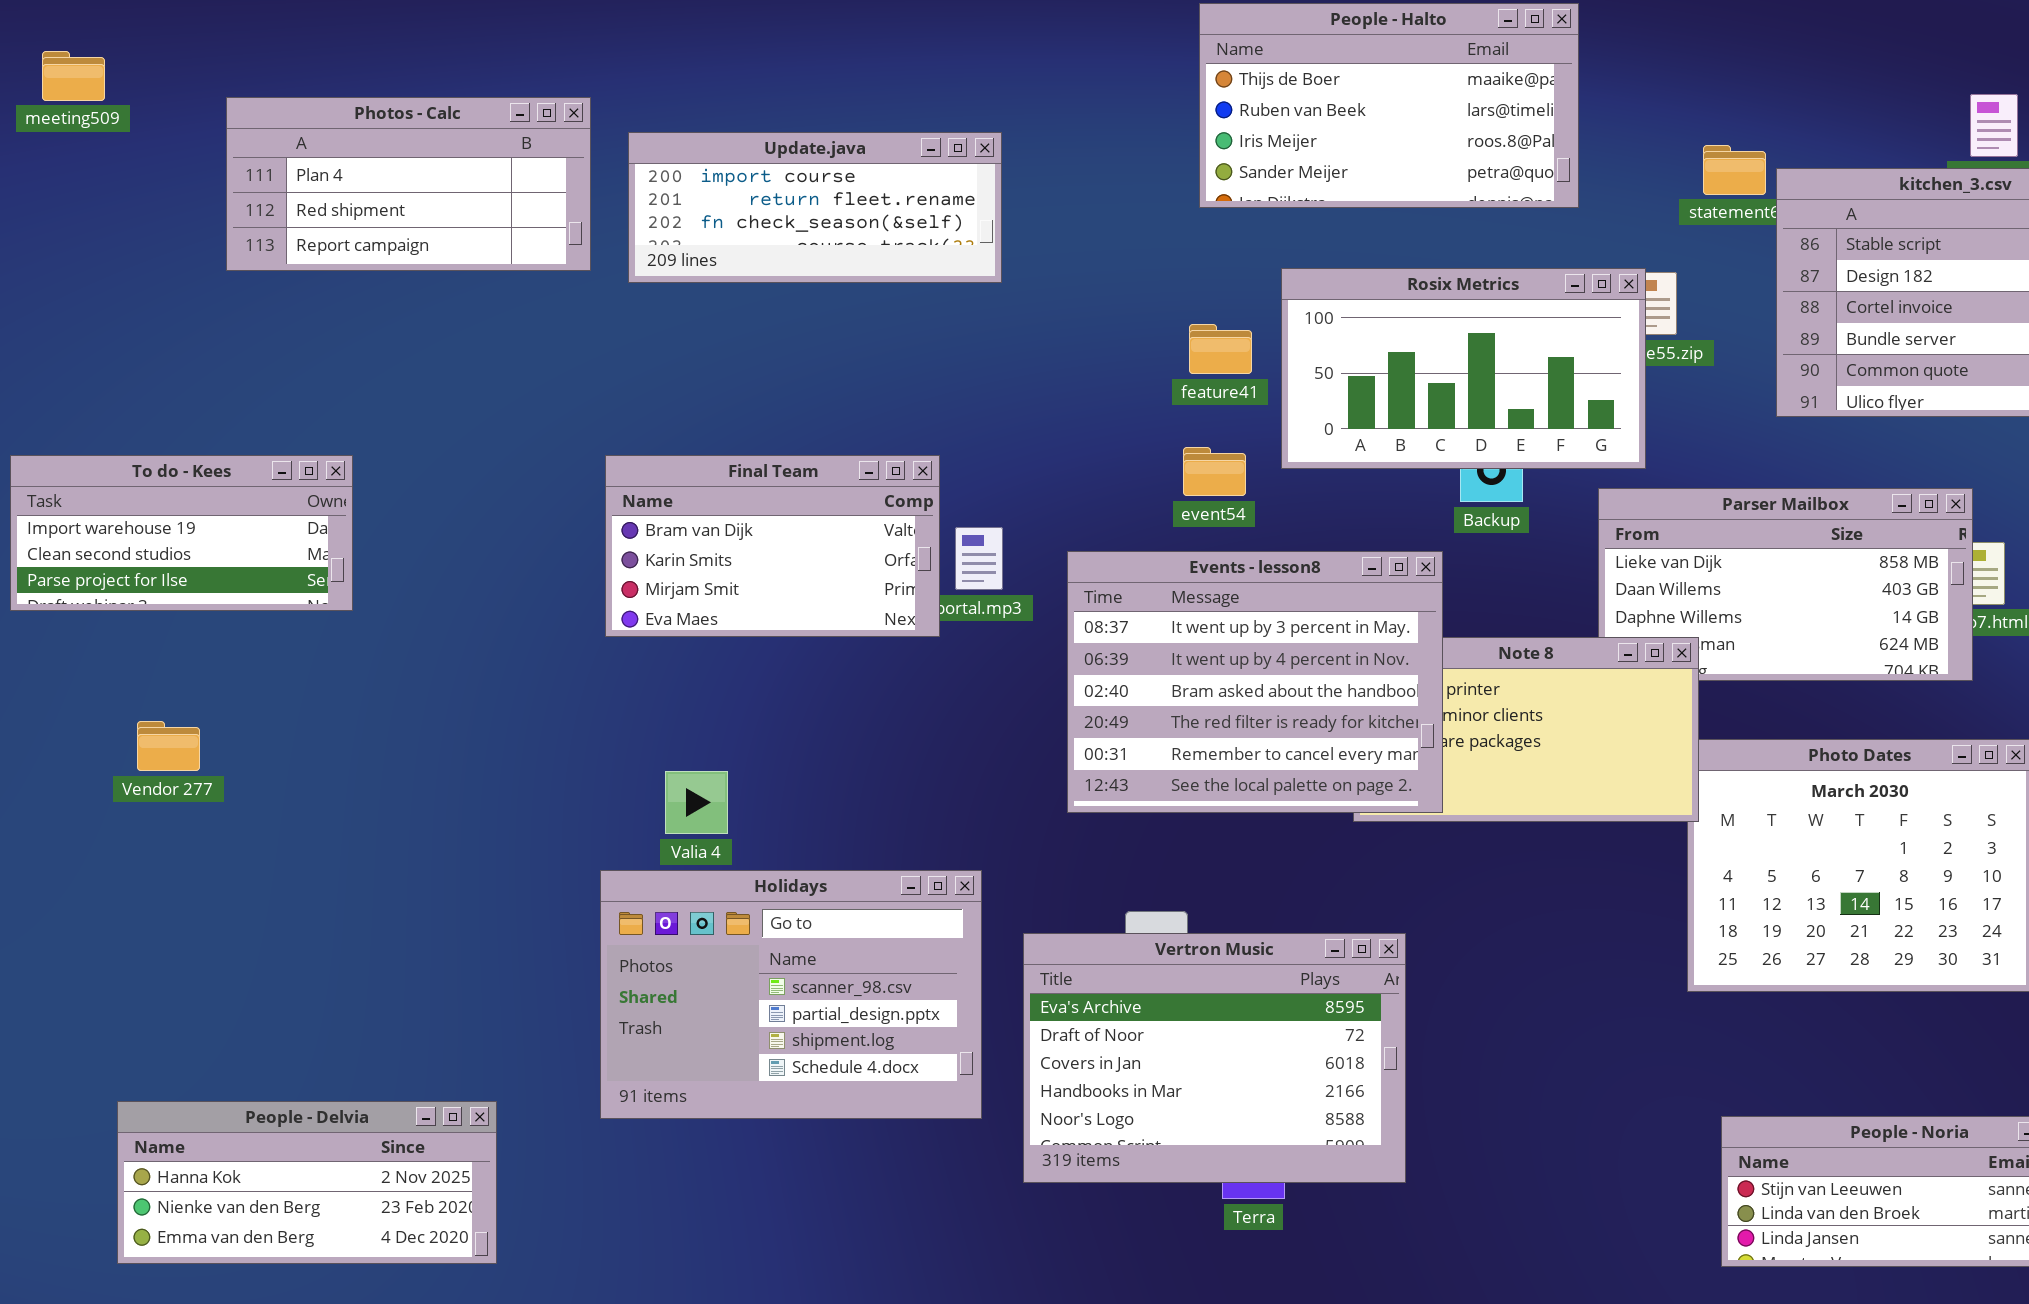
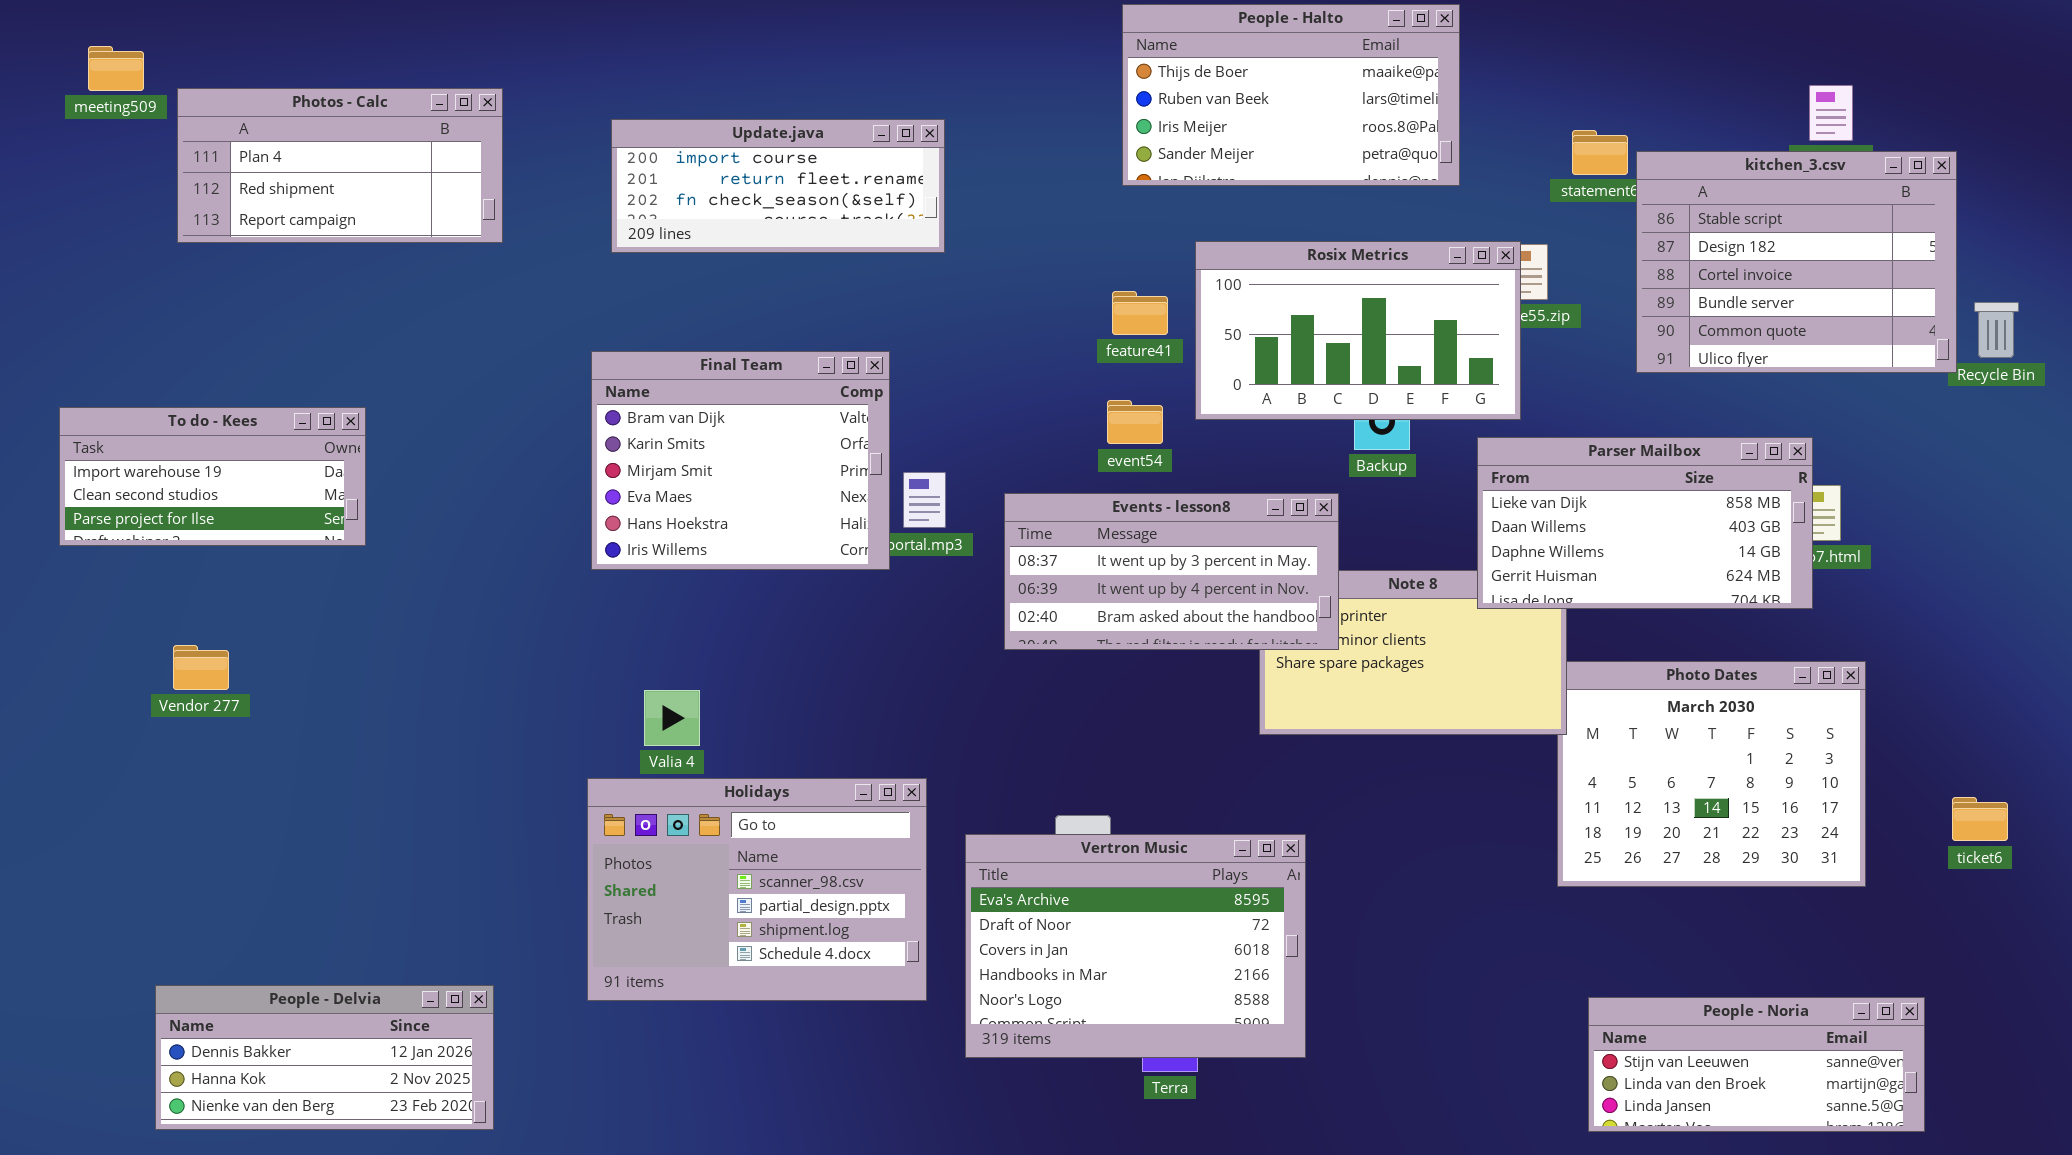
Photos - Calc: [226,97,591,271] -> [177,88,503,243], moved
Final Team: [605,455,940,637] -> [591,351,890,570], resized
Parser Mailbox: [1598,488,1973,681] -> [1477,437,1813,609], raised
Events - lesson8: [1067,551,1443,813] -> [1004,493,1339,650], resized
People - Delvia: [117,1101,497,1264] -> [155,985,494,1130], scrolled up 1 row

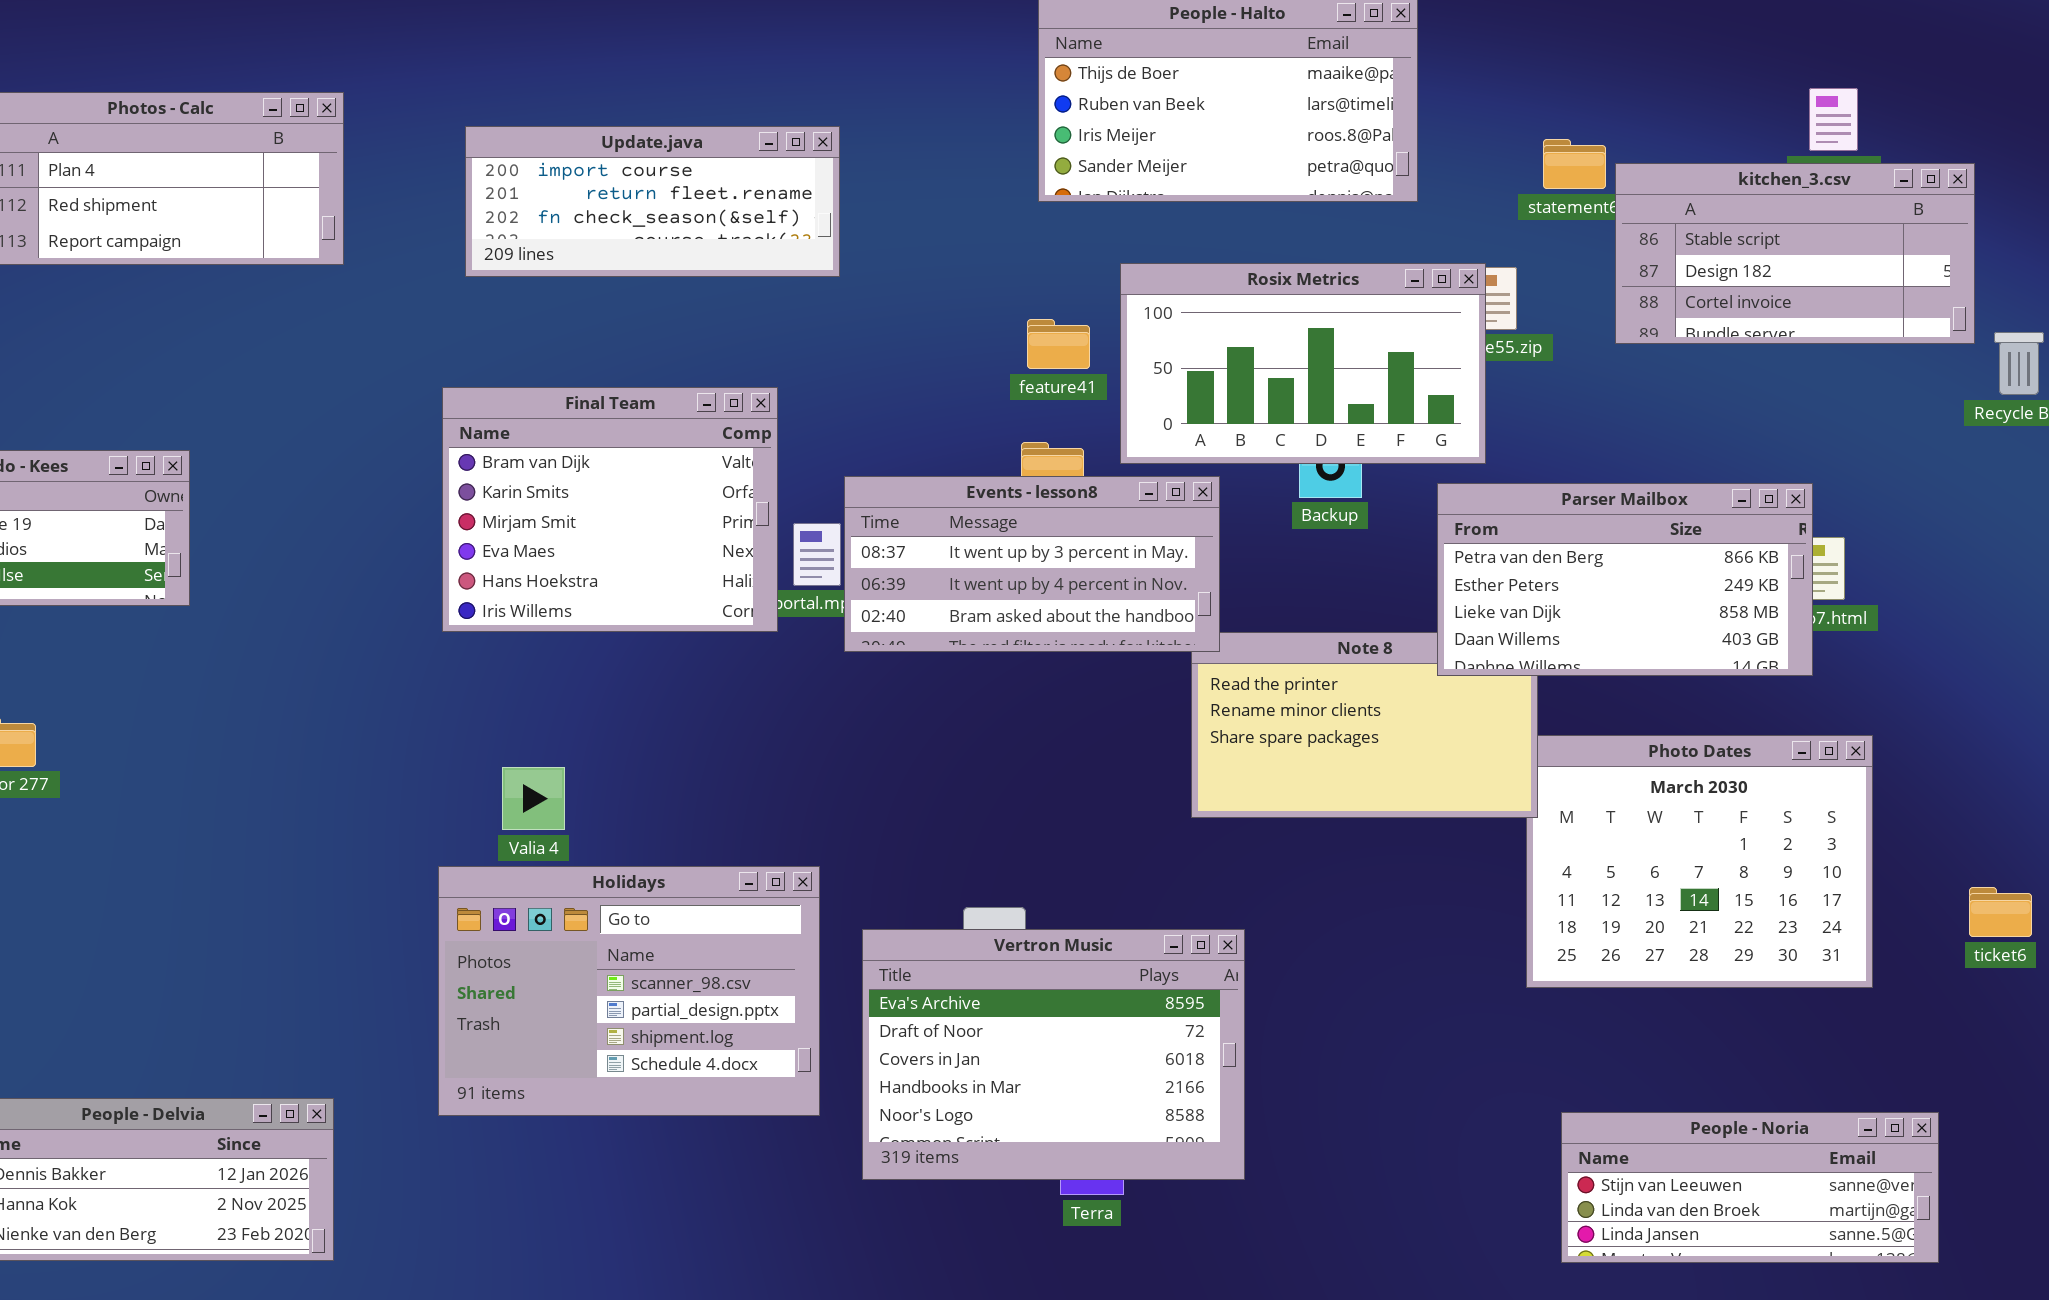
kitchen_3.csv: [1636,151,1957,373] -> [1615,163,1975,344], resized
Parser Mailbox: [1477,437,1813,609] -> [1437,483,1813,676], scrolled up 2 rows
Events - lesson8: [1004,493,1339,650] -> [844,476,1220,652], moved

